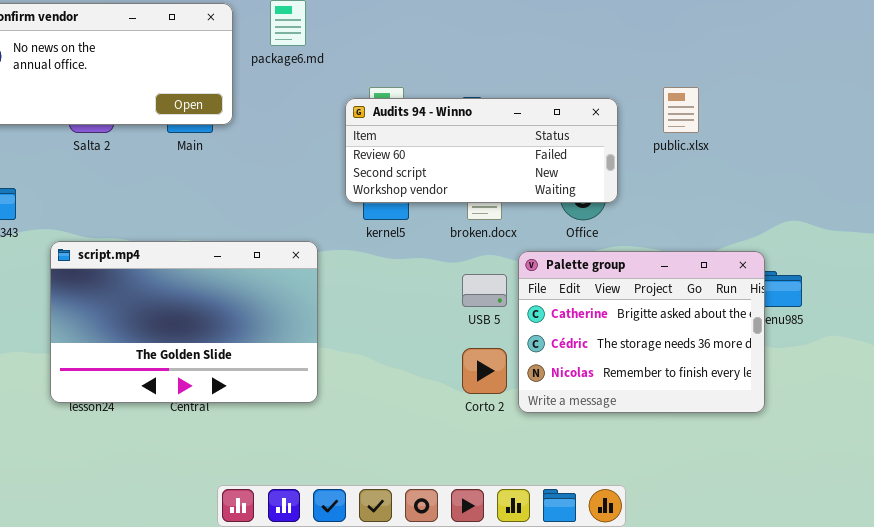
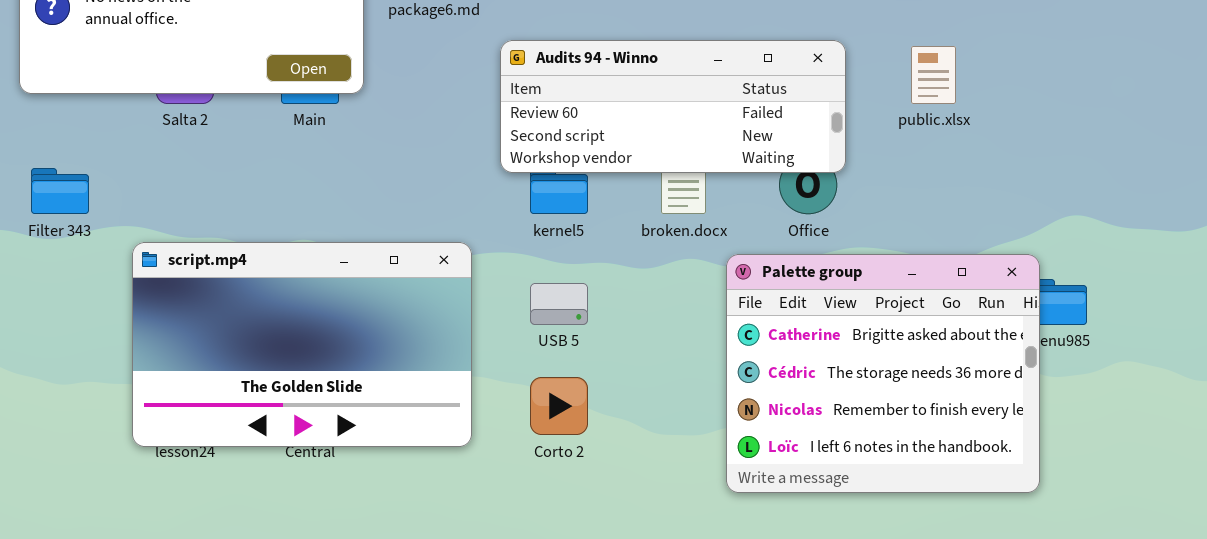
Audits 94 - Winno: [345,98,618,203] -> [500,40,846,173], moved
Palette group: [518,251,765,413] -> [726,254,1040,493], resized
USB 5: [462,274,507,307] -> [530,283,588,325], moved
Corto 2: [462,348,507,394] -> [530,377,588,435], moved

